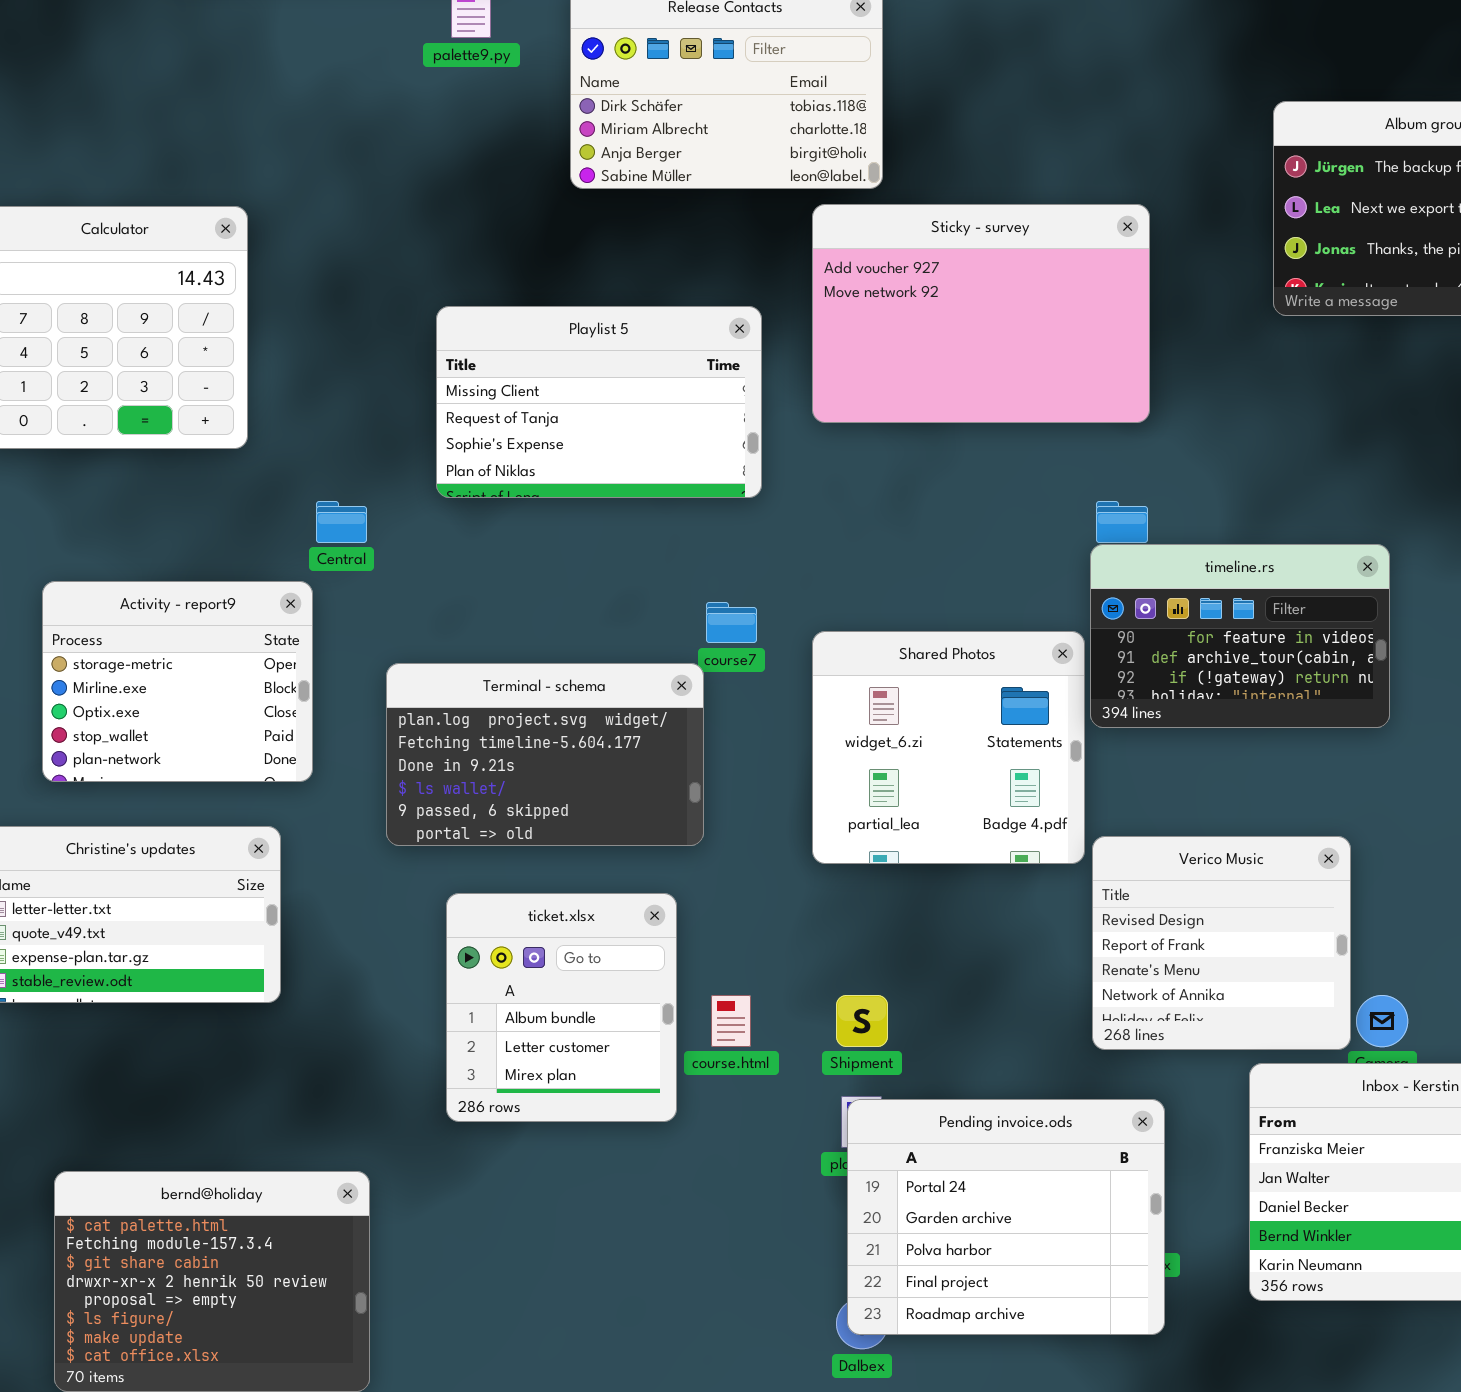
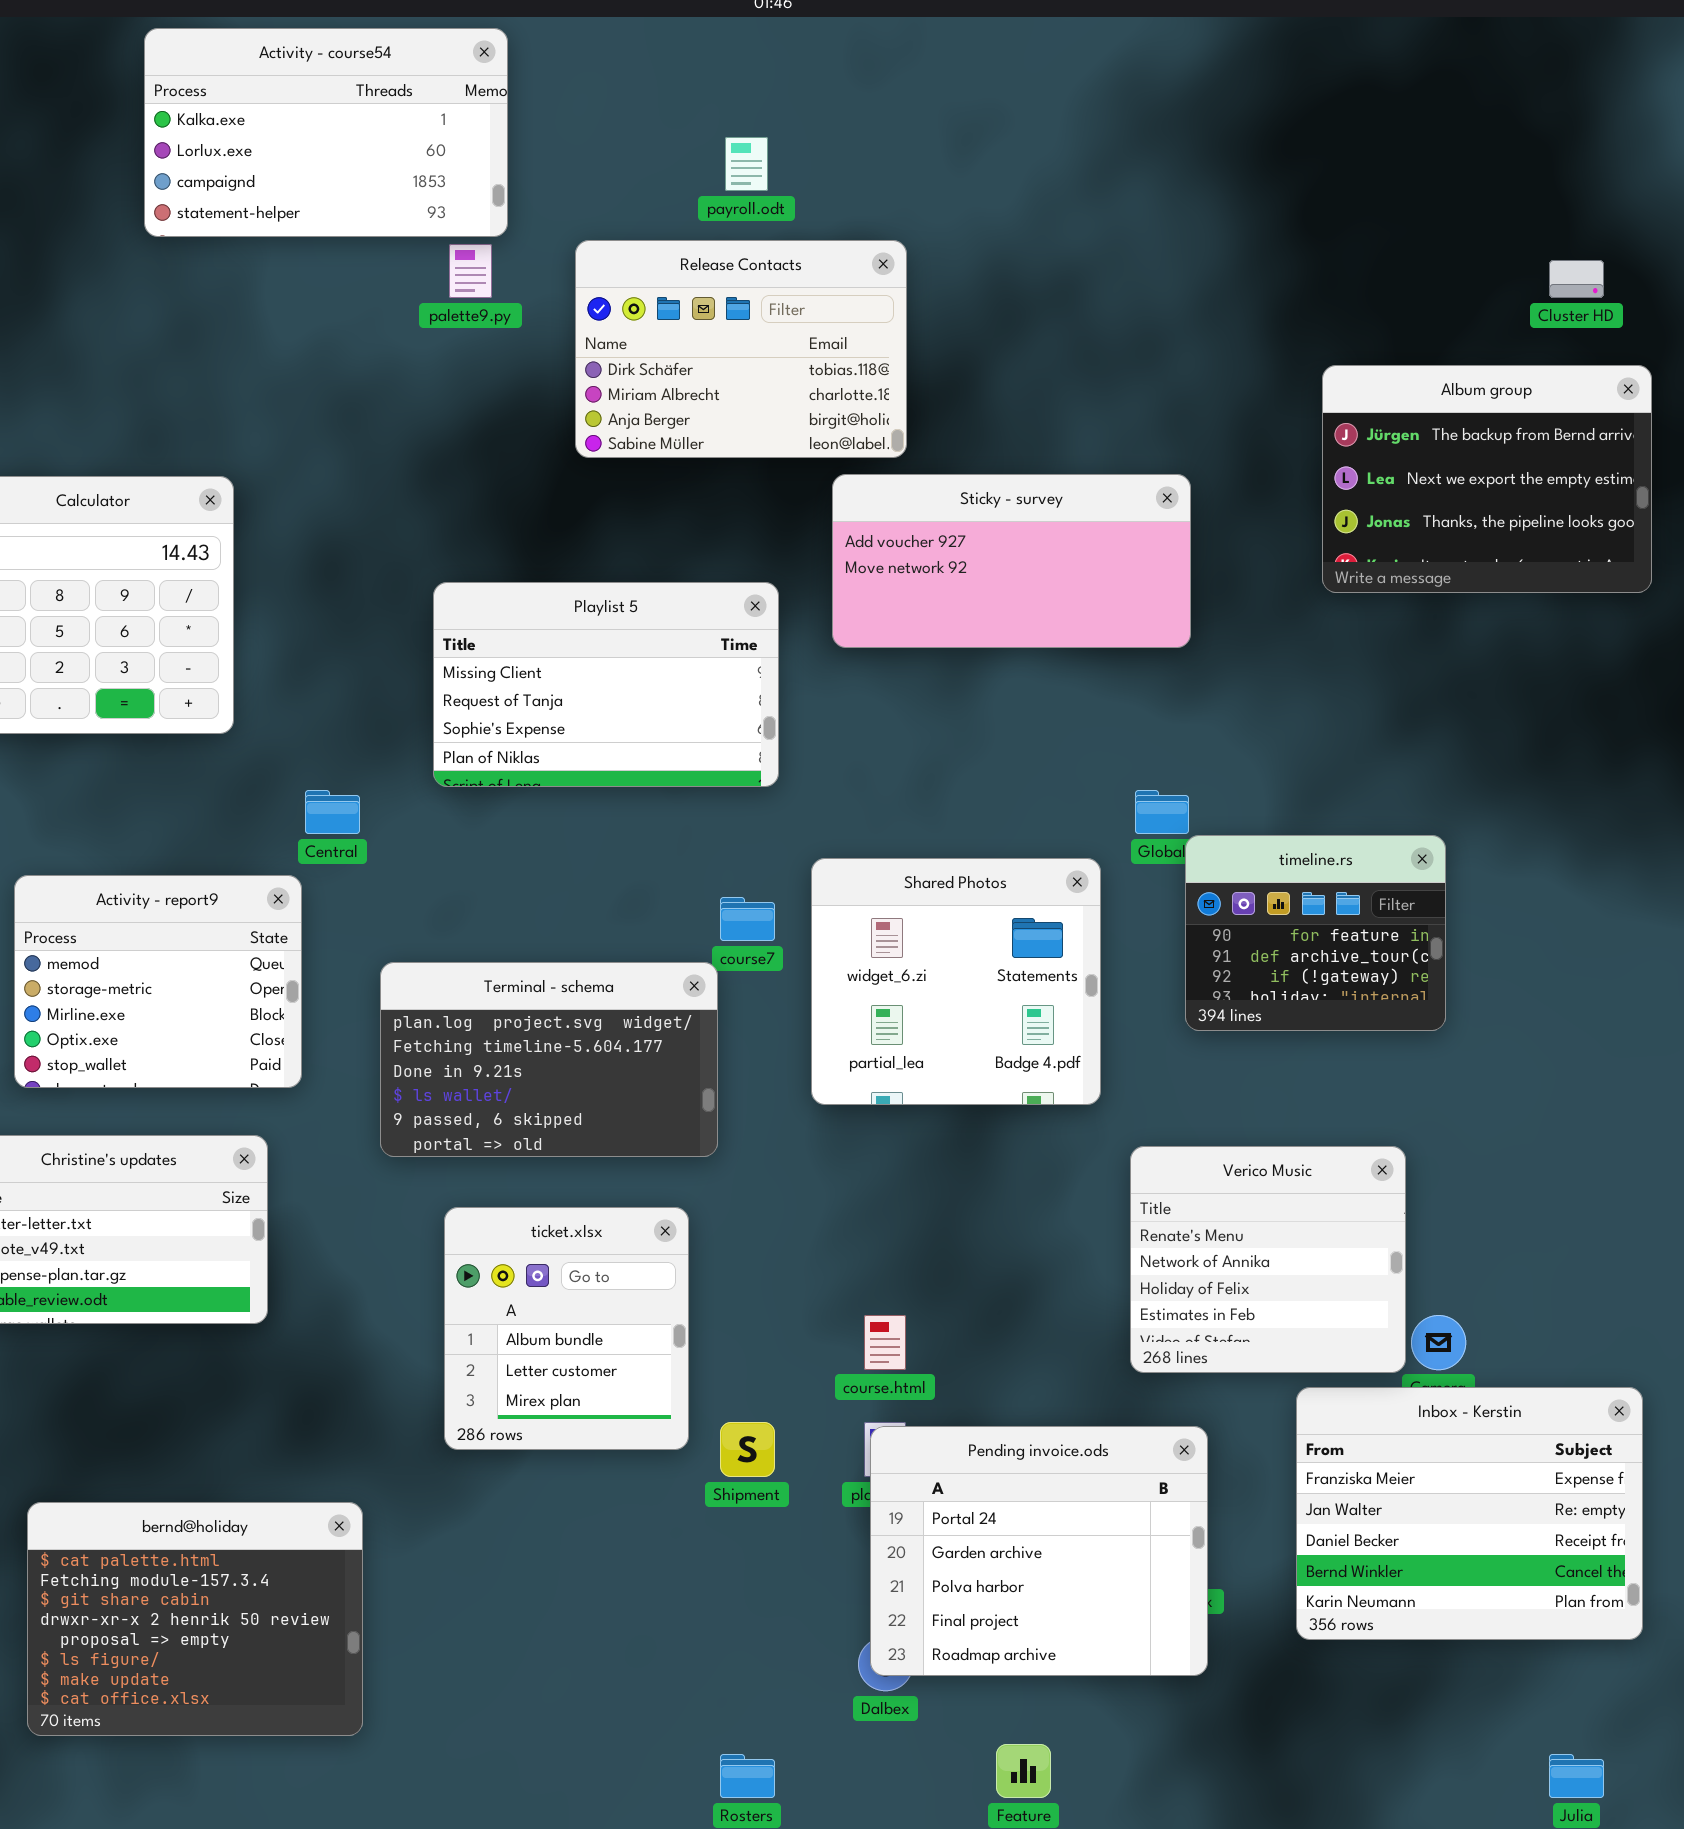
Sticky - survey: [812,204,1150,423] -> [832,474,1191,648], resized
timeline.rs: [1090,544,1390,728] -> [1185,835,1446,1031], resized
Activity - report9: [42,581,313,782] -> [14,875,302,1088], scrolled up 1 row
Shared Photos: [812,631,1085,864] -> [811,858,1101,1105], moved
Verico Music: [1092,836,1351,1050] -> [1130,1146,1406,1373], scrolled down 2 rows
course.html: [711,995,751,1047] -> [864,1315,906,1370], moved
Shipment: [836,995,888,1047] -> [720,1422,775,1477], moved

